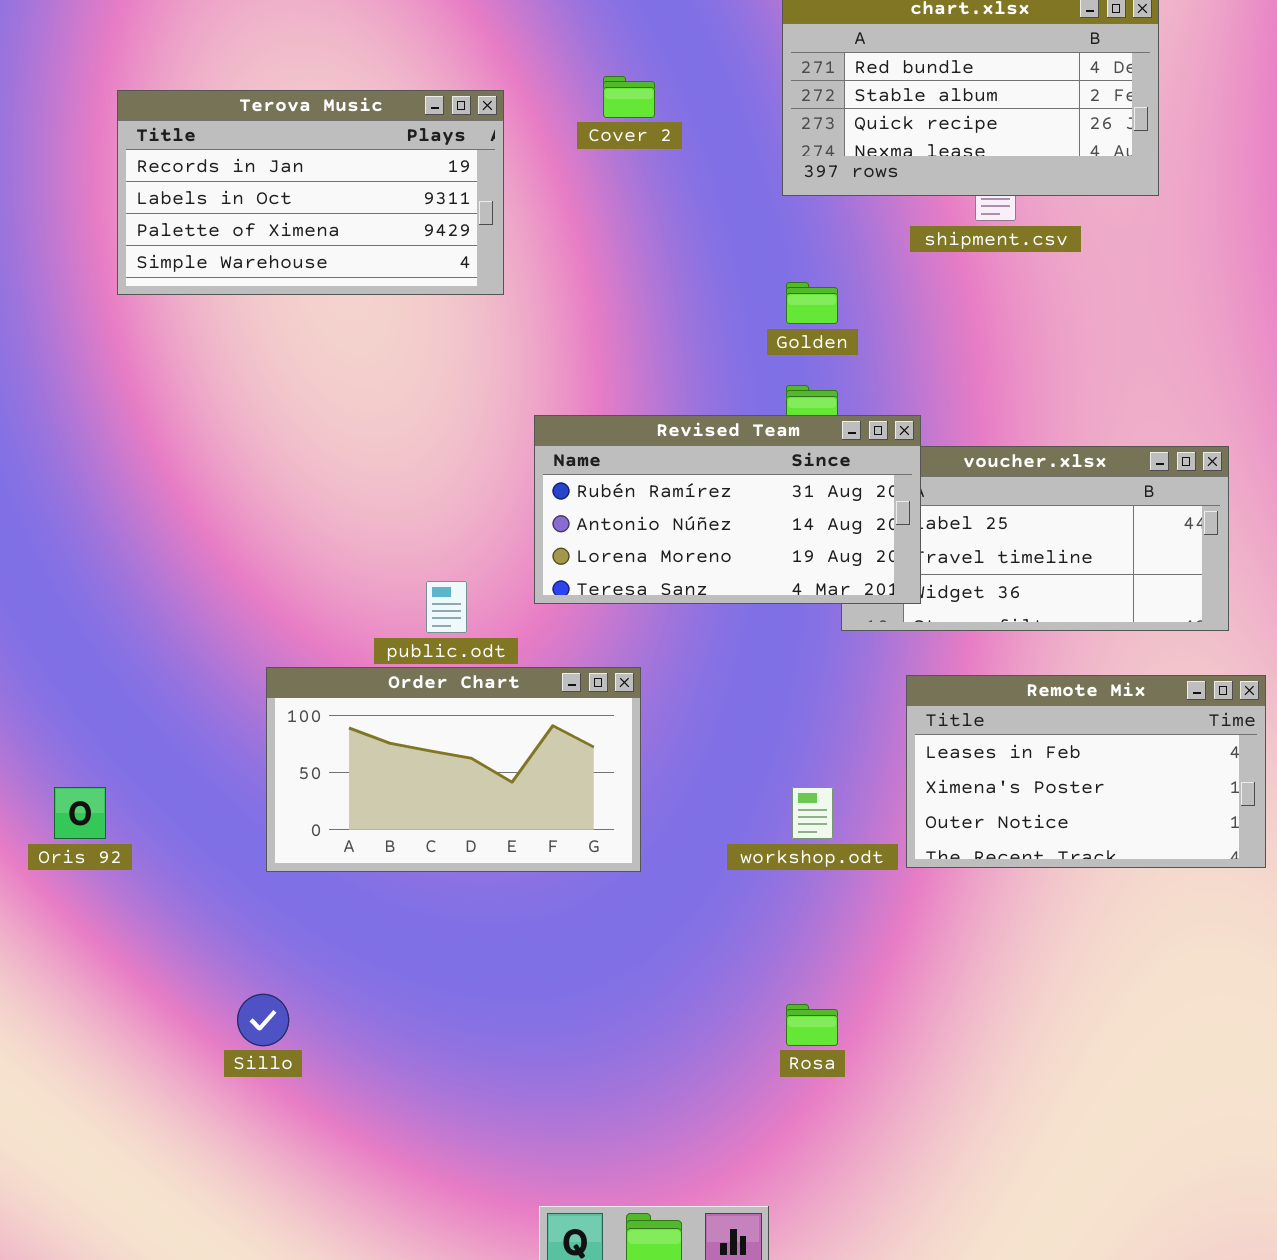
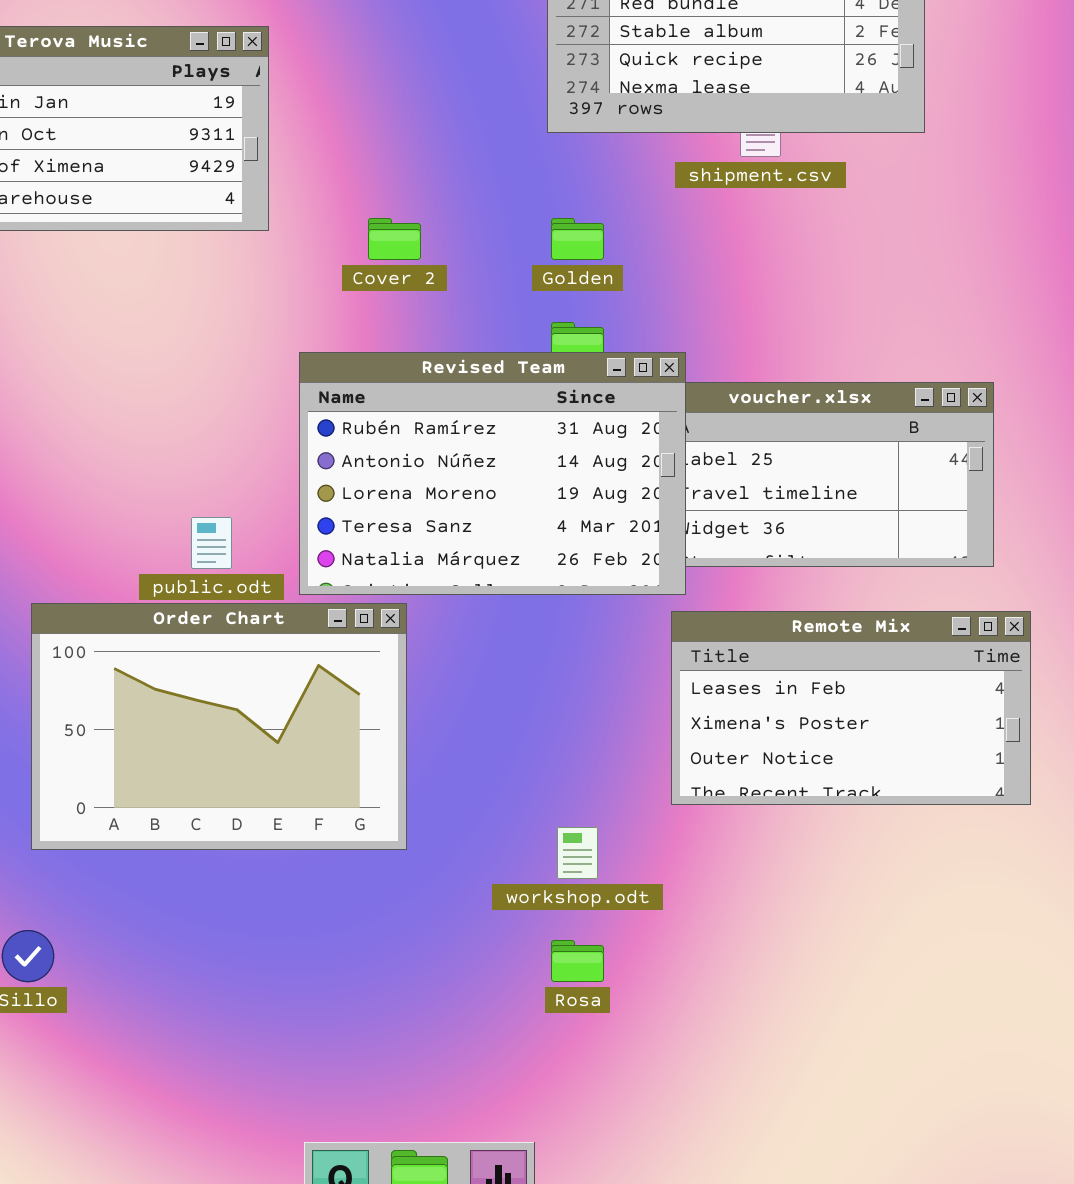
Cover 2: [603,76,655,118] -> [368,218,421,260], moved
Revised Team: [534,415,921,604] -> [299,352,686,595], resized
Order Chart: [266,667,641,872] -> [31,603,407,850], resized
workshop.odt: [792,787,833,839] -> [557,827,598,879], moved

